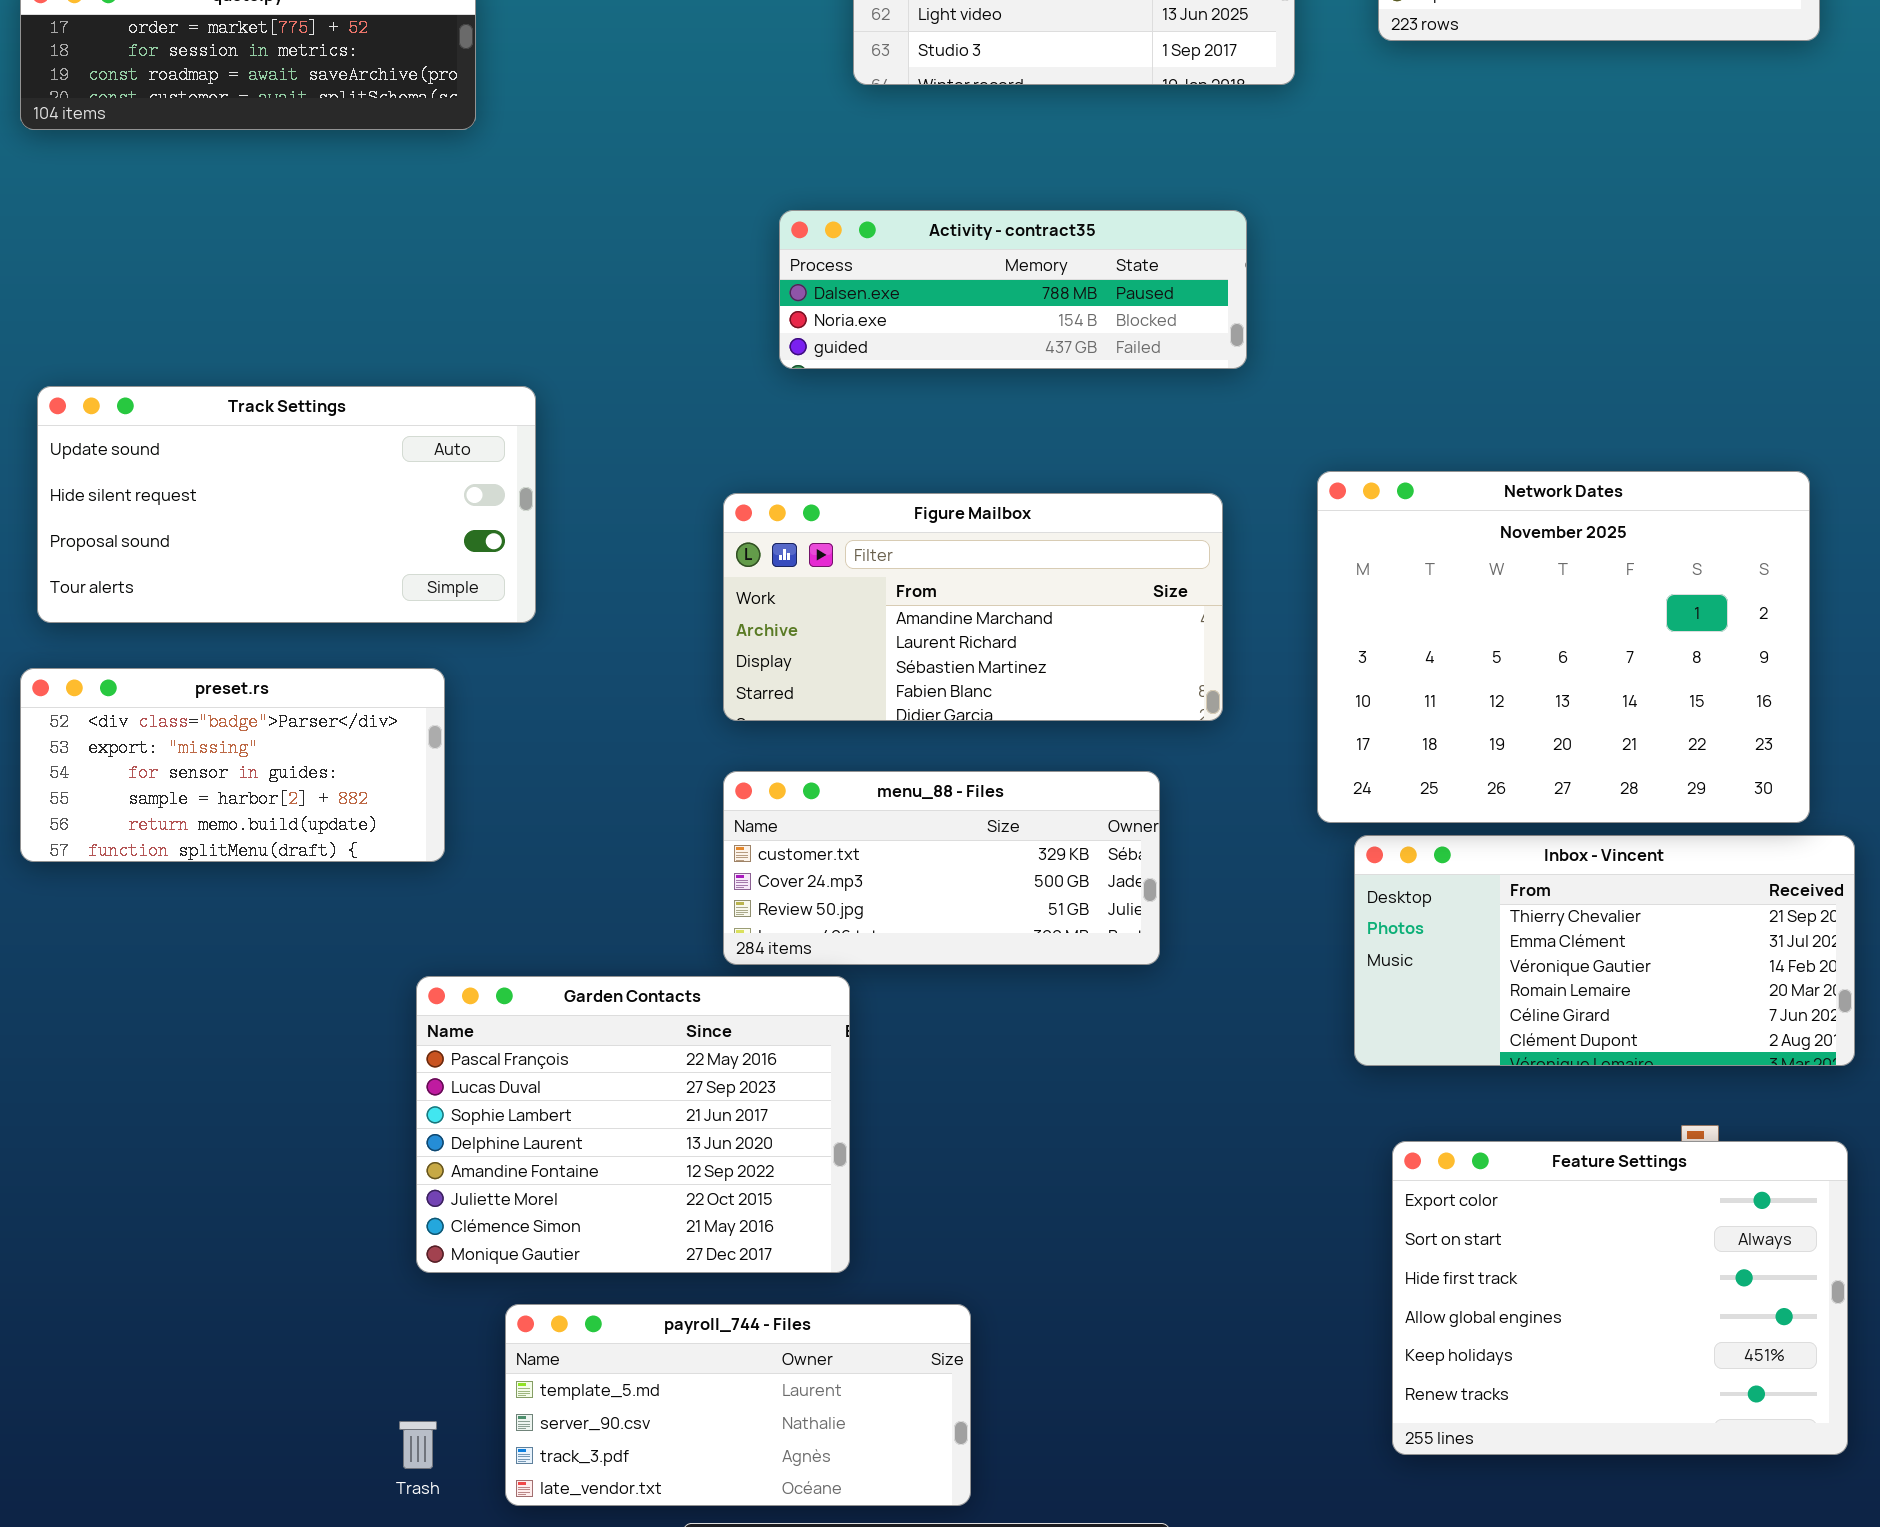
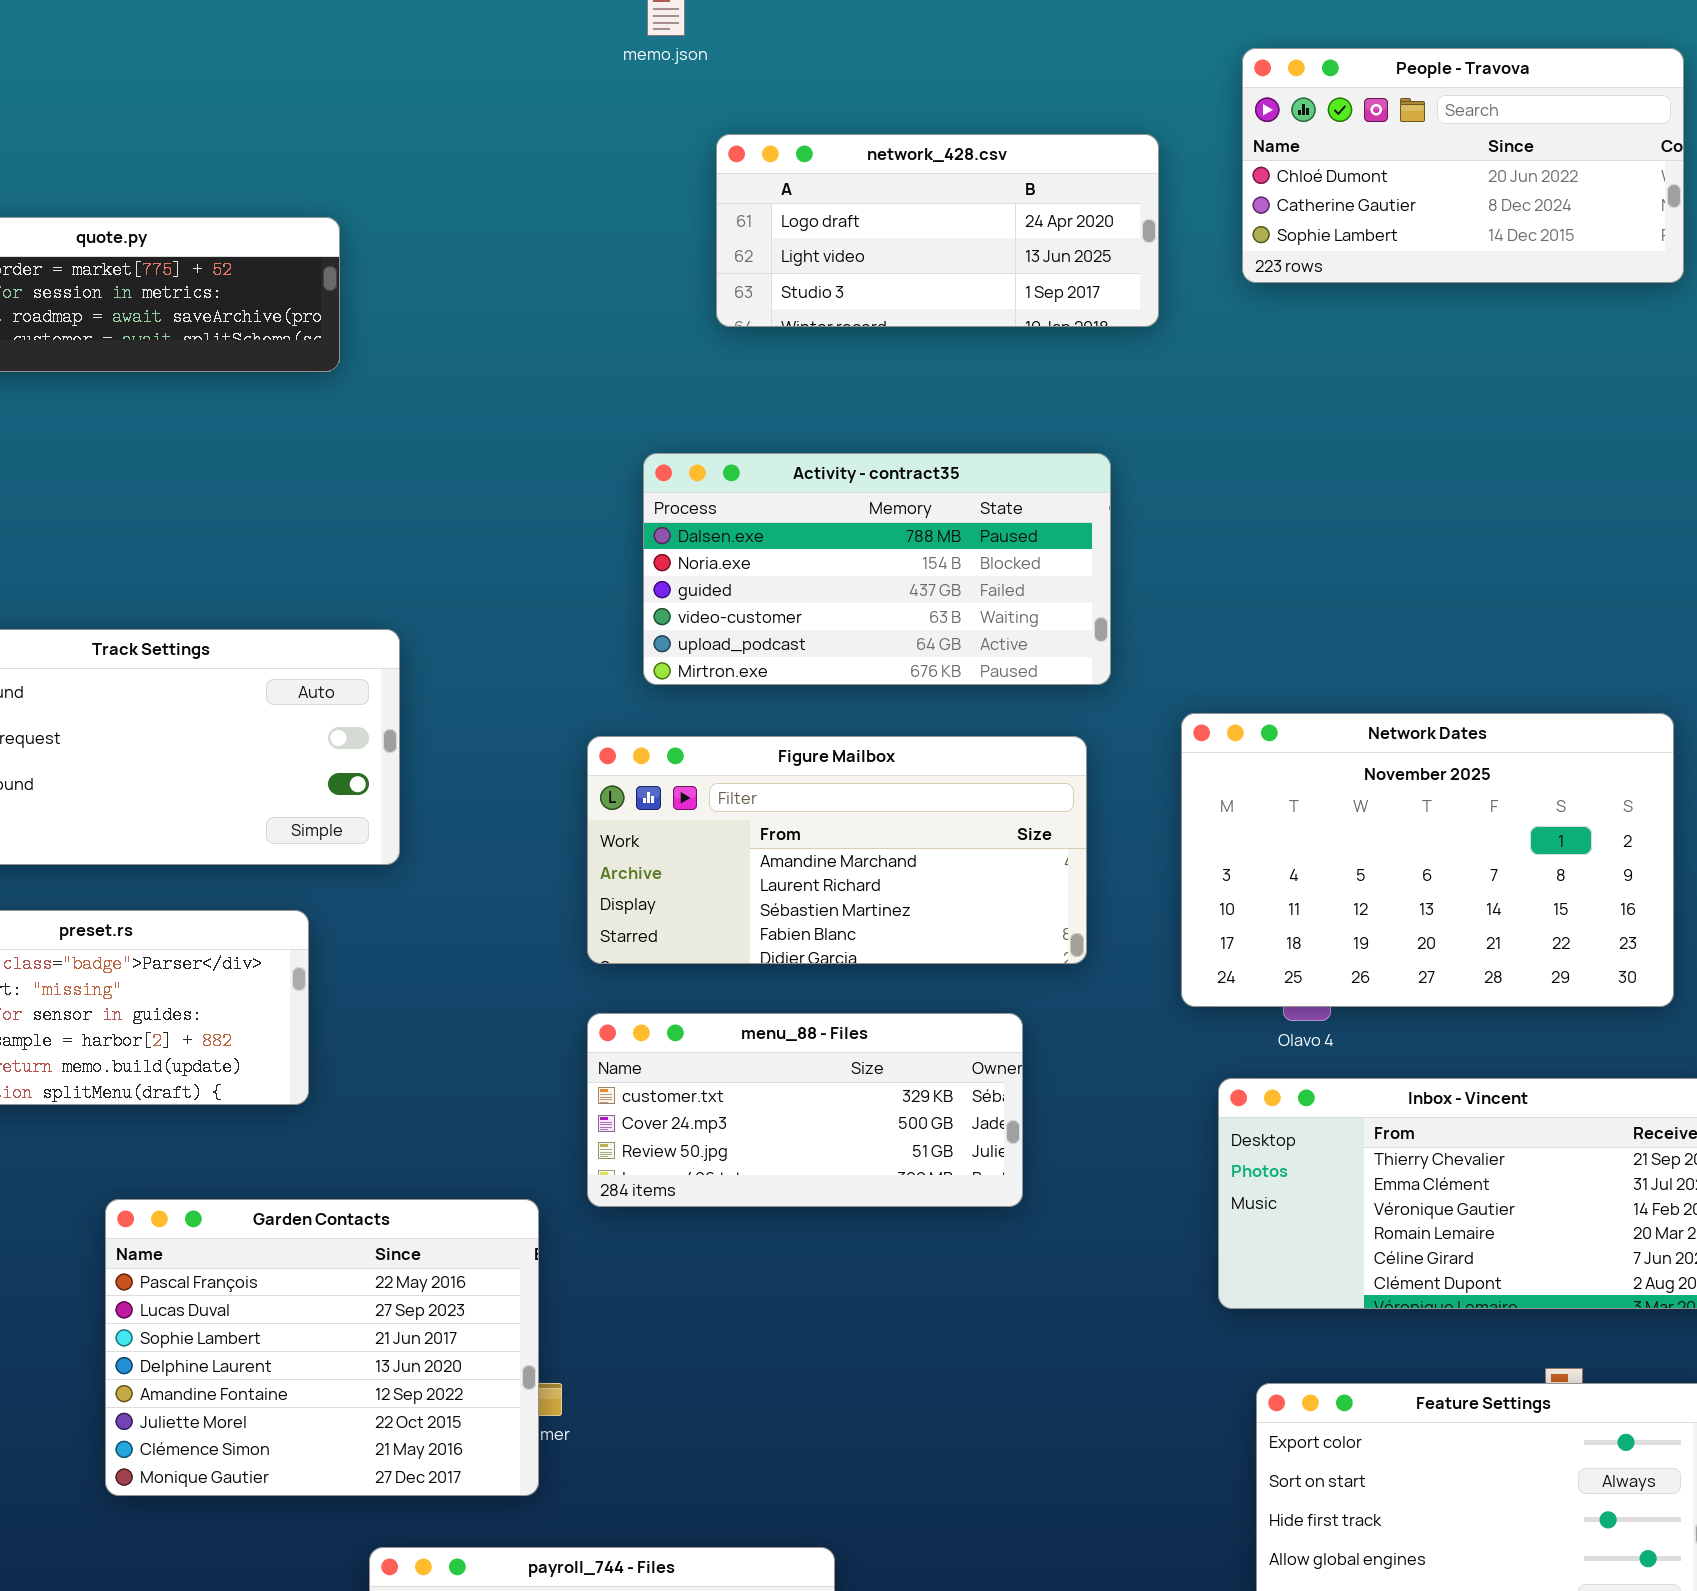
Activity - contract35: [779,210,1247,369] -> [643,453,1111,685], resized
Network Dates: [1317,471,1810,823] -> [1181,713,1674,1007], resized
Garden Contacts: [416,976,850,1273] -> [105,1199,539,1496], moved

